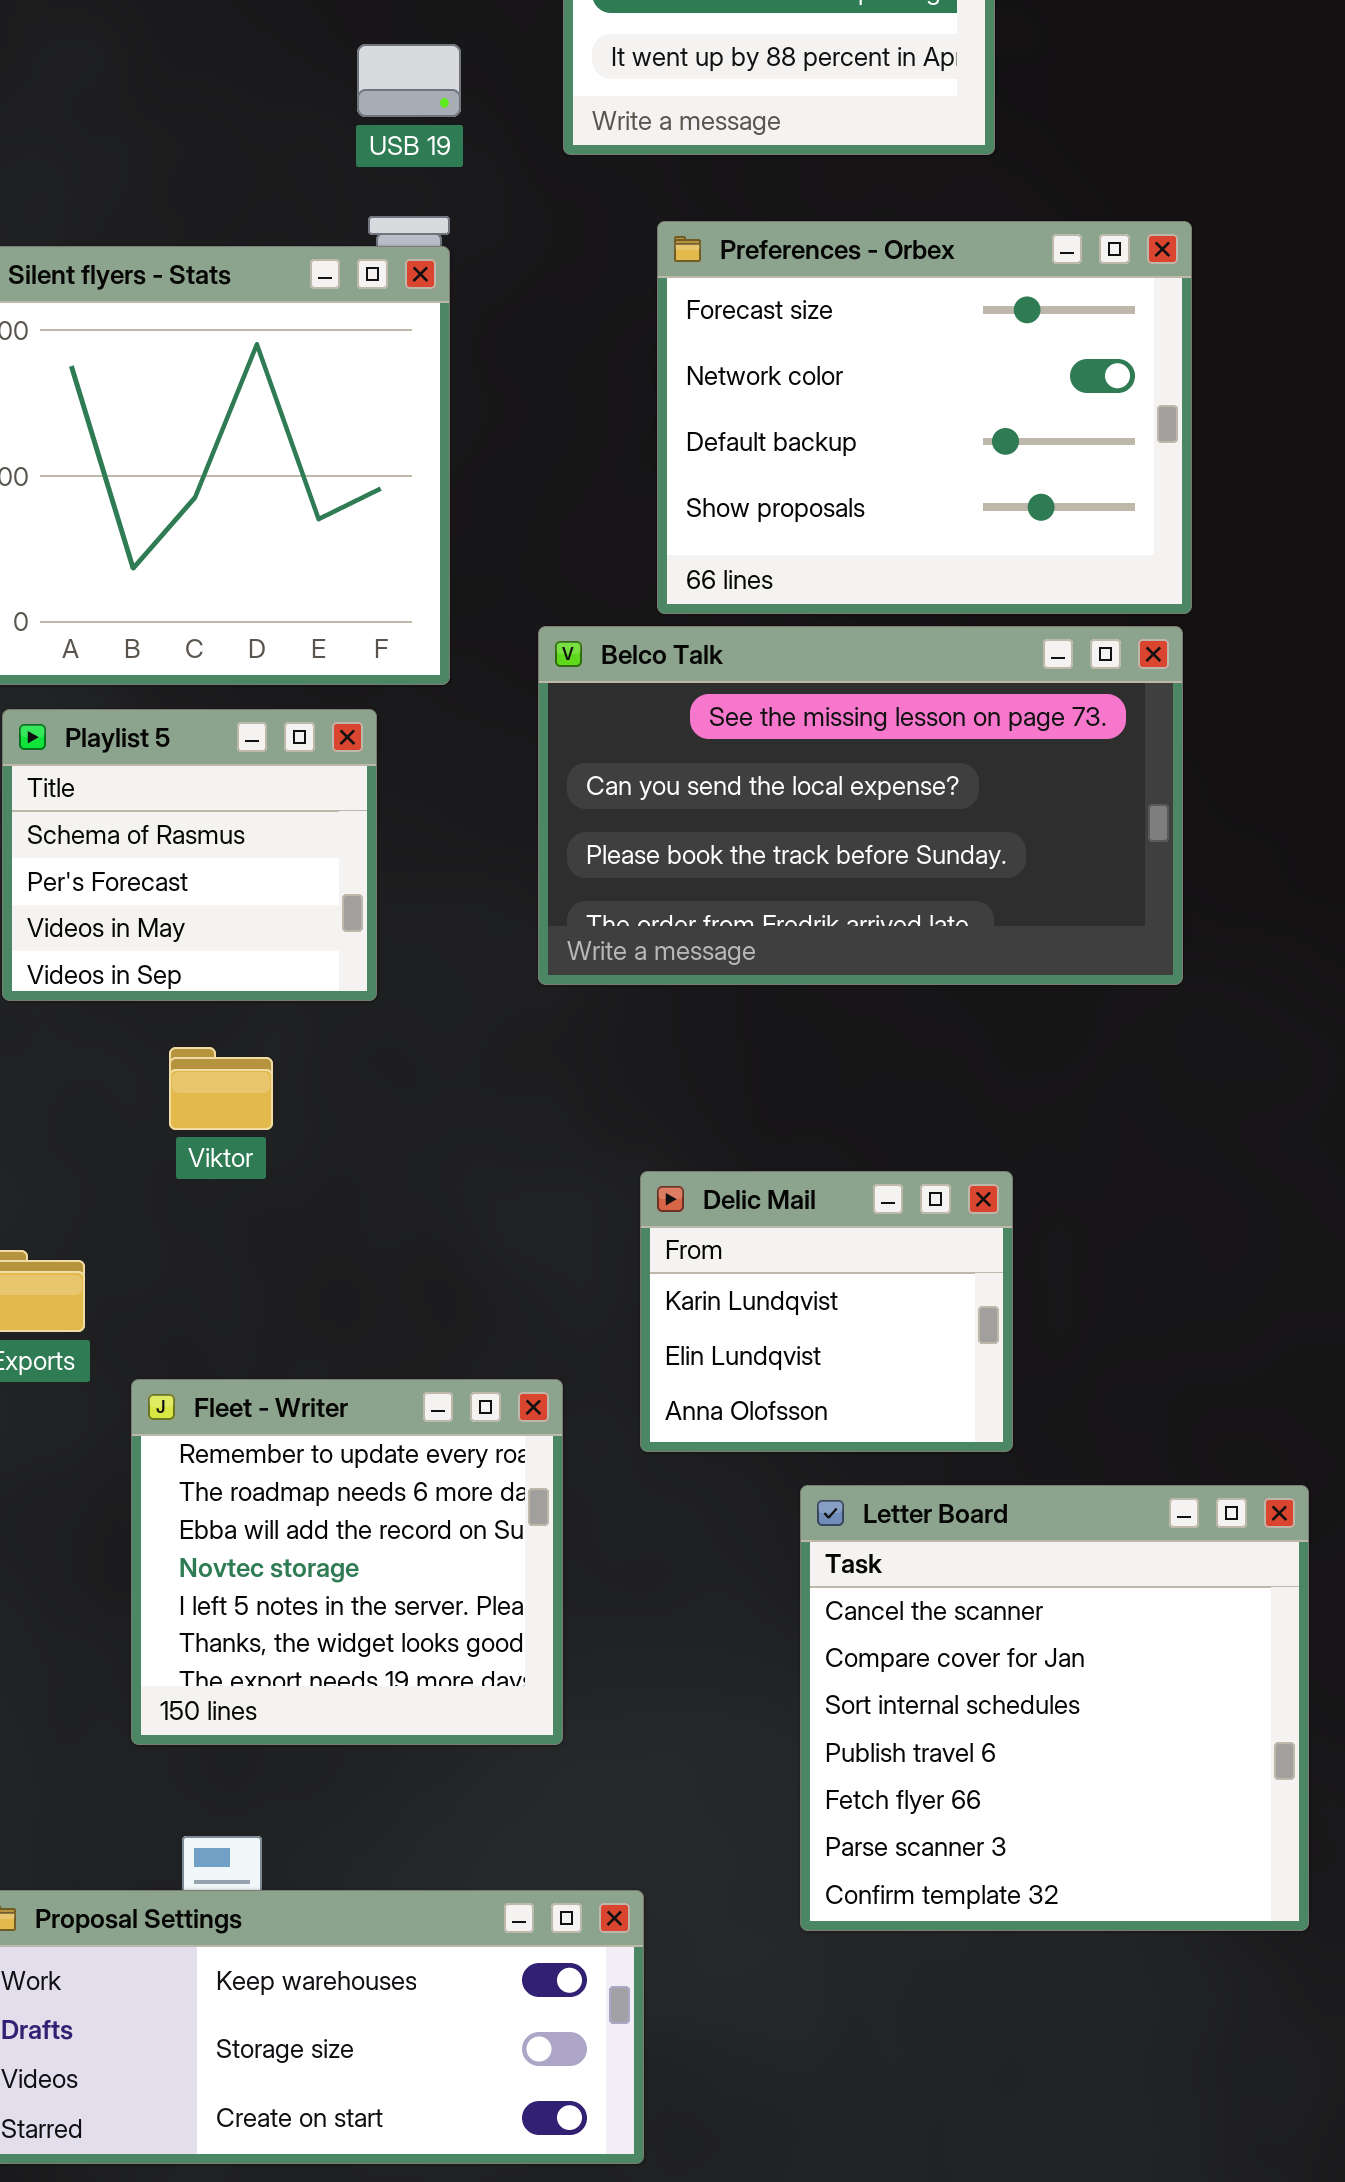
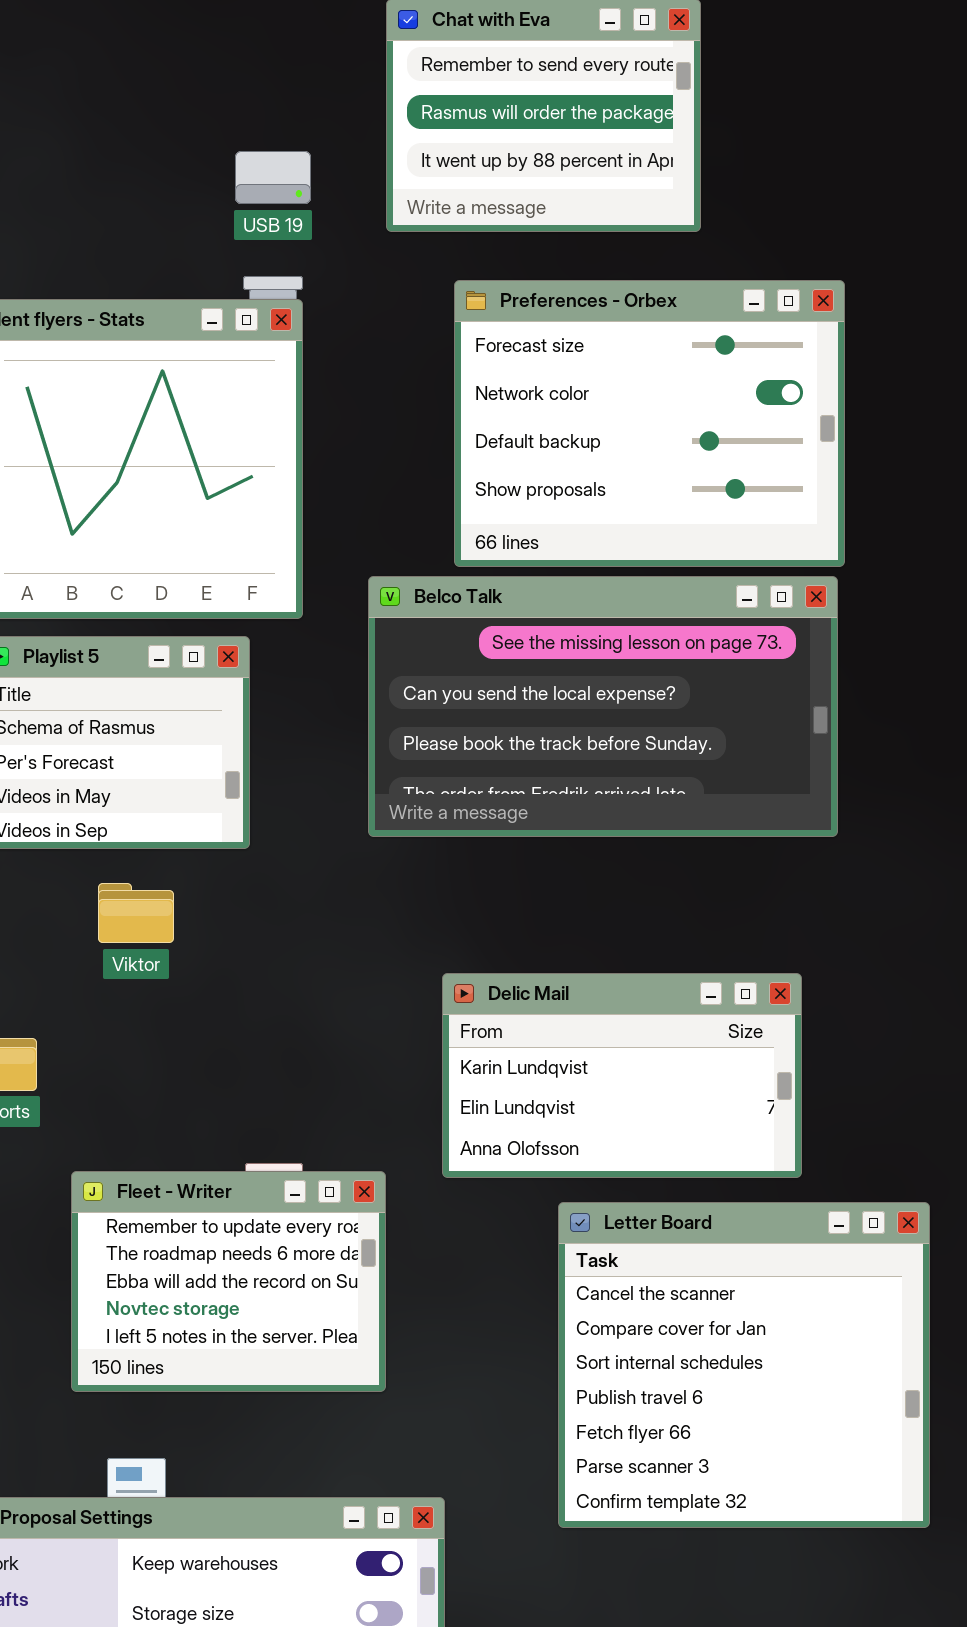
Delic Mail: [640,1171,1013,1452] -> [442,973,802,1178], resized
Fleet - Writer: [131,1379,563,1745] -> [71,1171,386,1392], resized

